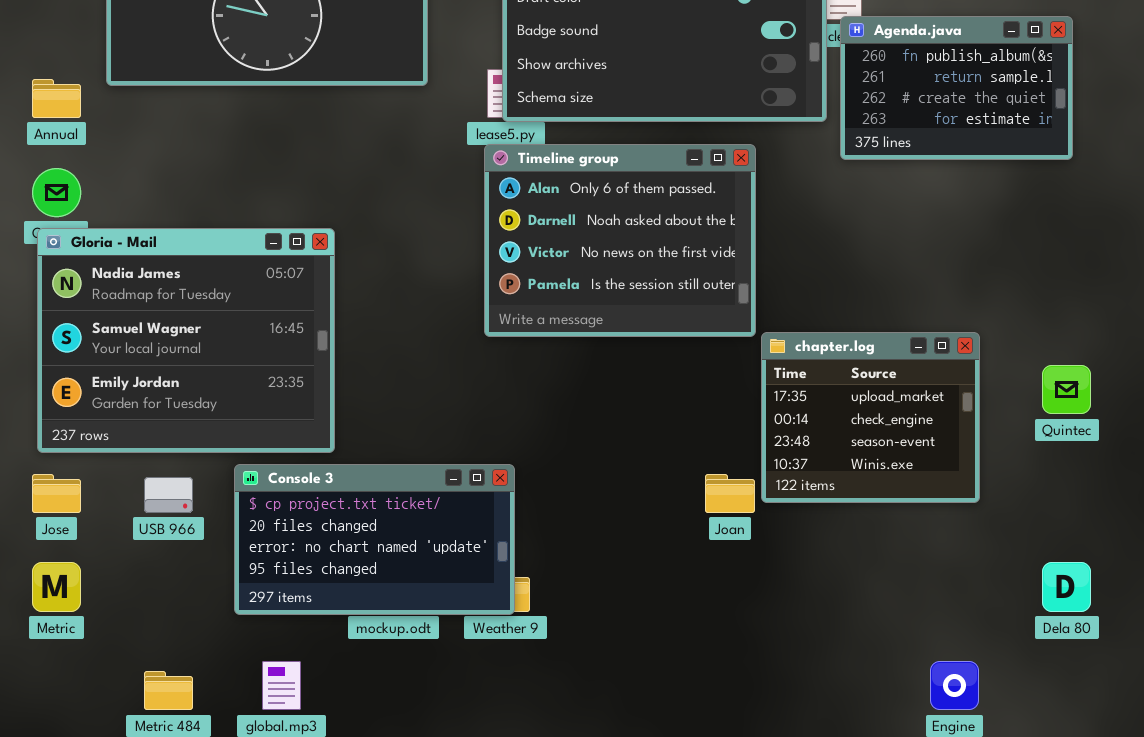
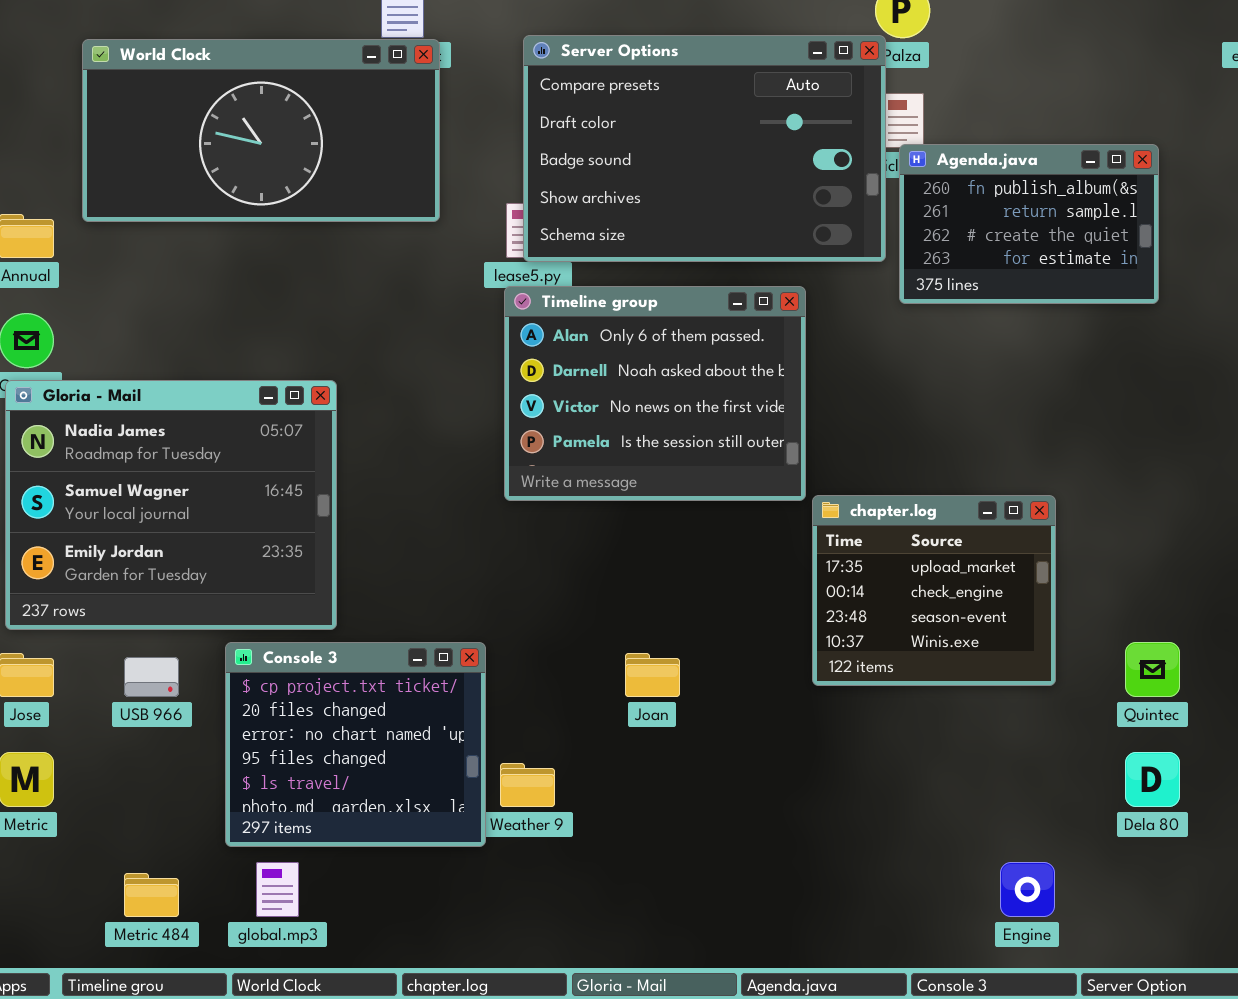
Quintec: [1042,365,1091,414] -> [1125,642,1180,697], moved
Console 3: [234,464,515,615] -> [225,642,486,847], resized
Joan: [705,474,755,513] -> [625,653,680,697], moved

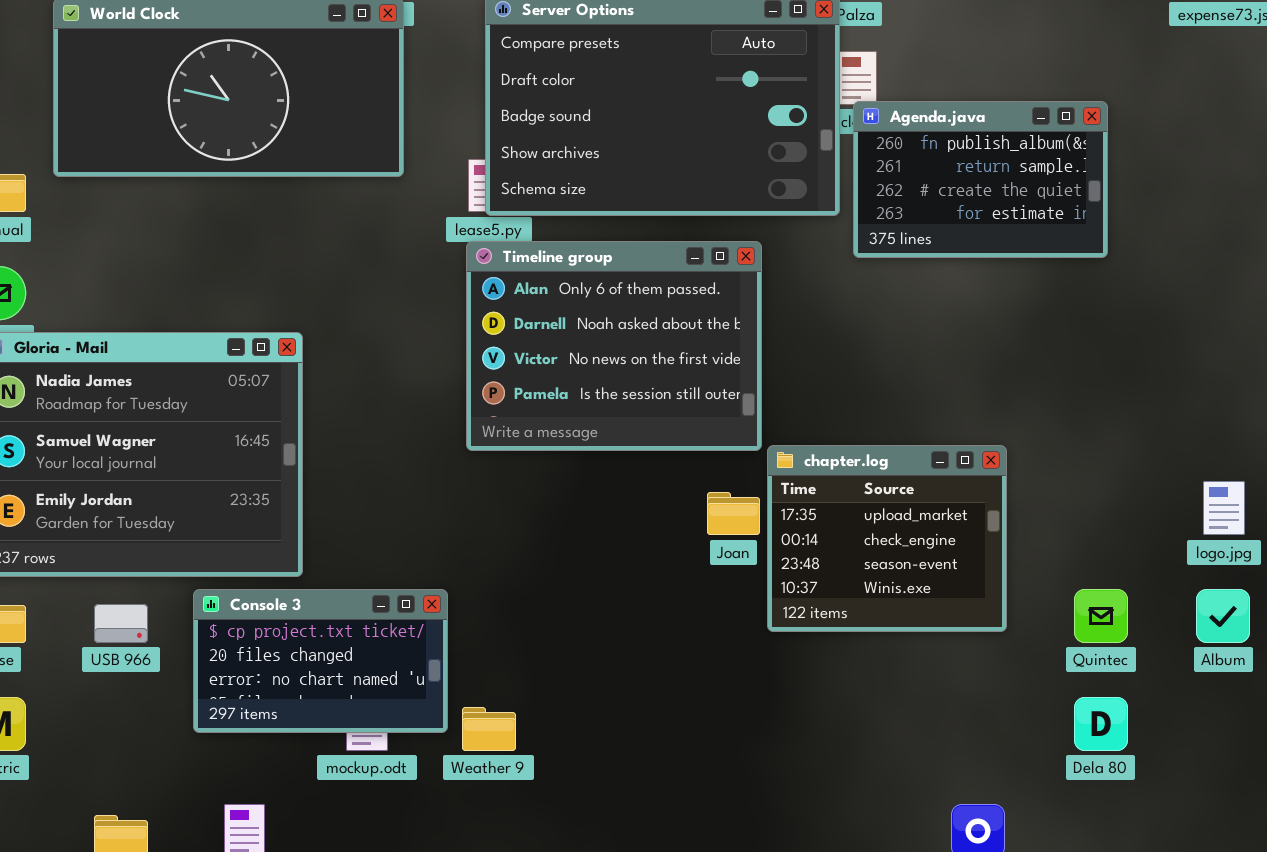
Console 3: [225,642,486,847] -> [193,589,448,733], resized
Joan: [625,653,680,697] -> [707,492,760,535], moved

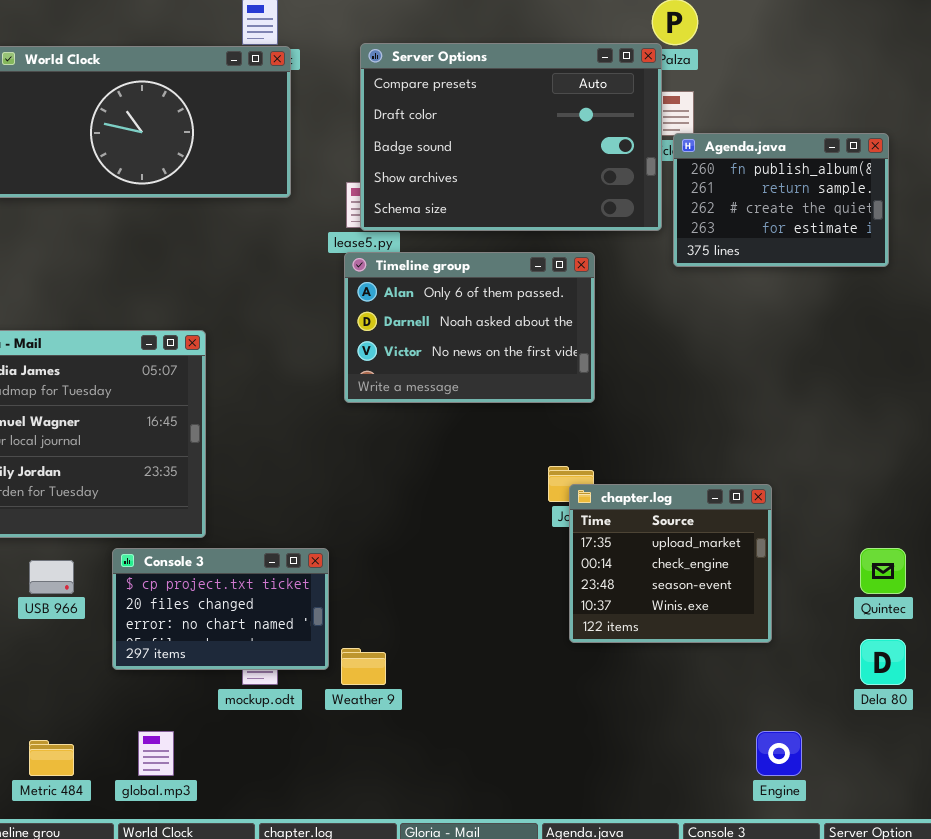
Timeline group: [466,241,762,451] -> [344,252,595,403], resized
chapter.log: [767,445,1007,632] -> [569,484,772,643], moved

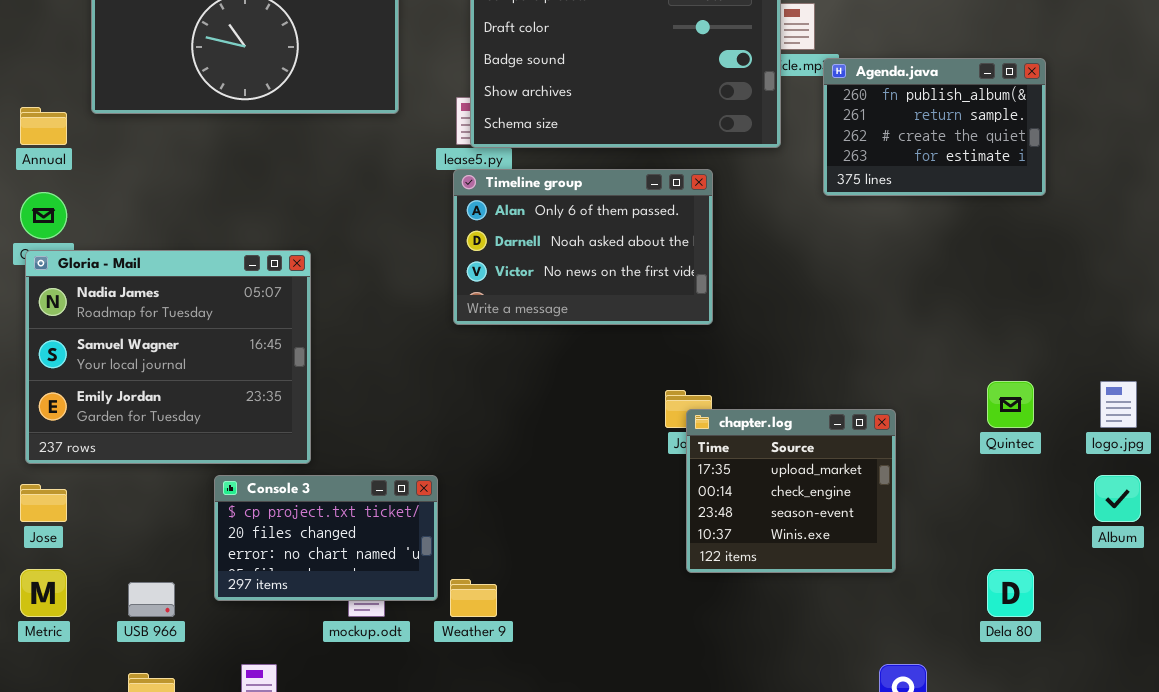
Agenda.java: [673,133,889,267] -> [823,58,1046,196], moved
Quintec: [860,548,906,594] -> [987,381,1034,428], moved
USB 966: [29,560,74,594] -> [128,582,175,617], moved

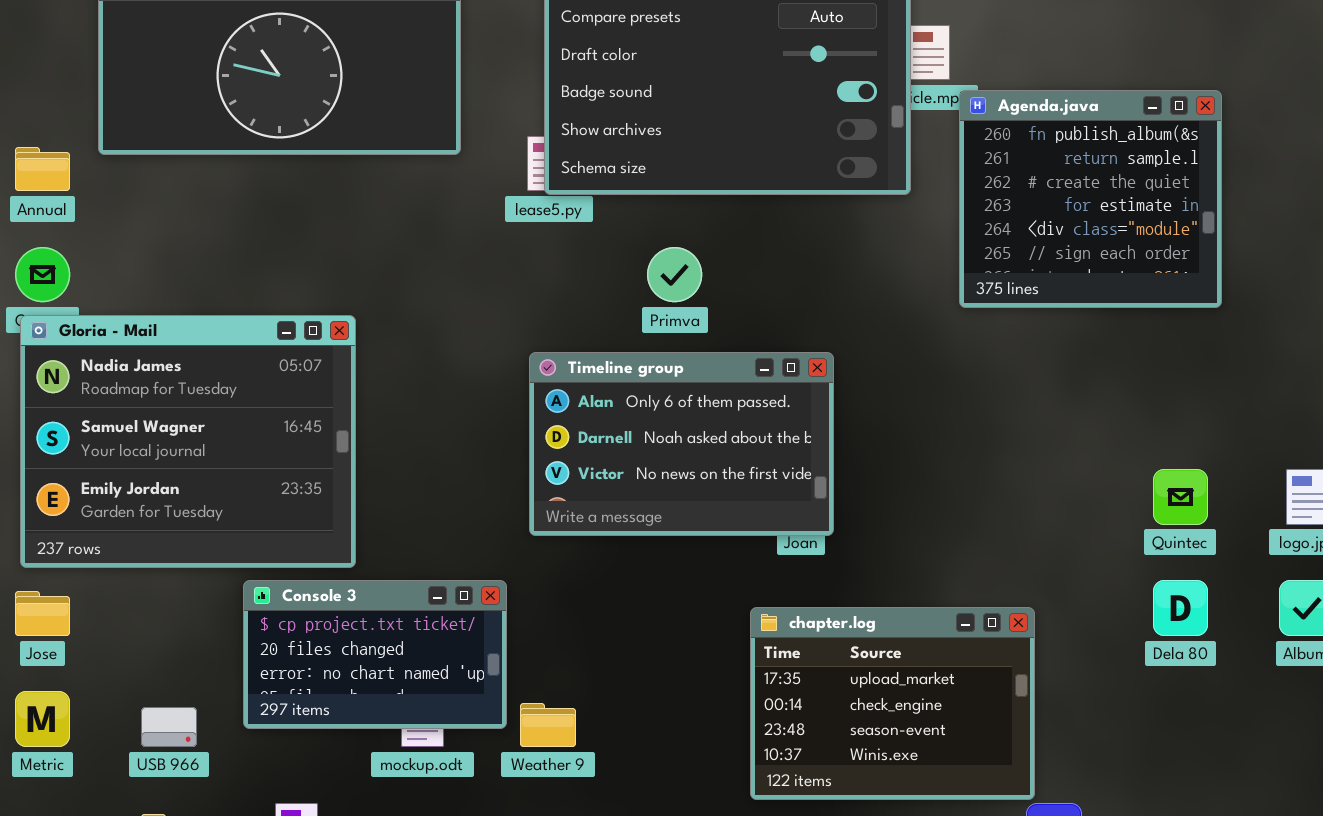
Agenda.java: [823,58,1046,196] -> [959,90,1222,308], resized
Timeline group: [453,169,713,325] -> [529,352,834,536], moved
chapter.log: [686,409,896,573] -> [750,607,1035,800], moved, resized
Dela 80: [987,569,1034,617] -> [1153,580,1208,636], moved

